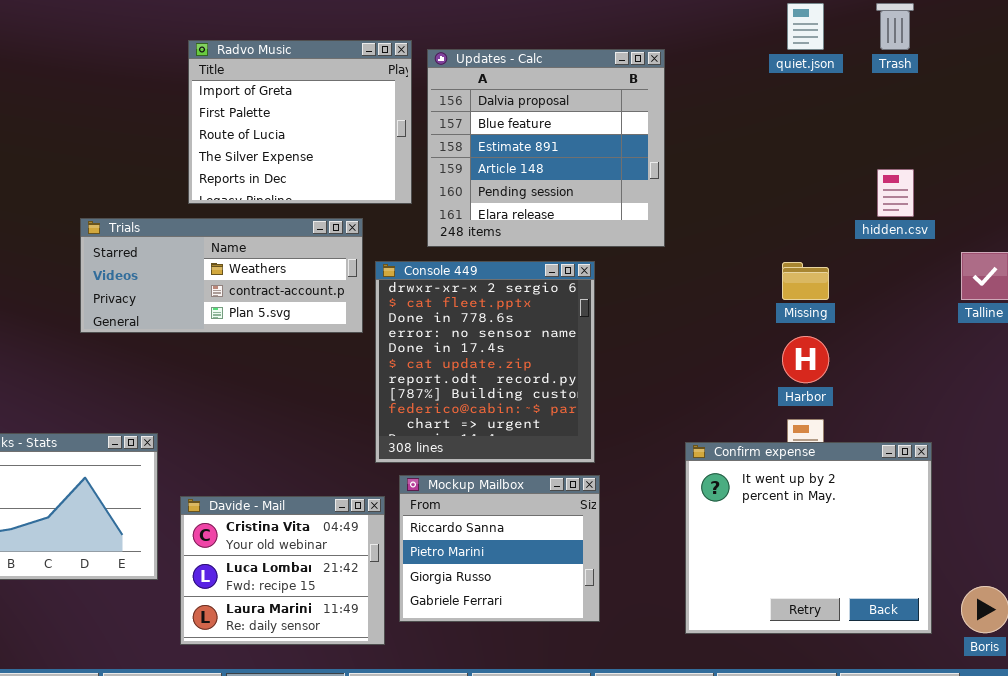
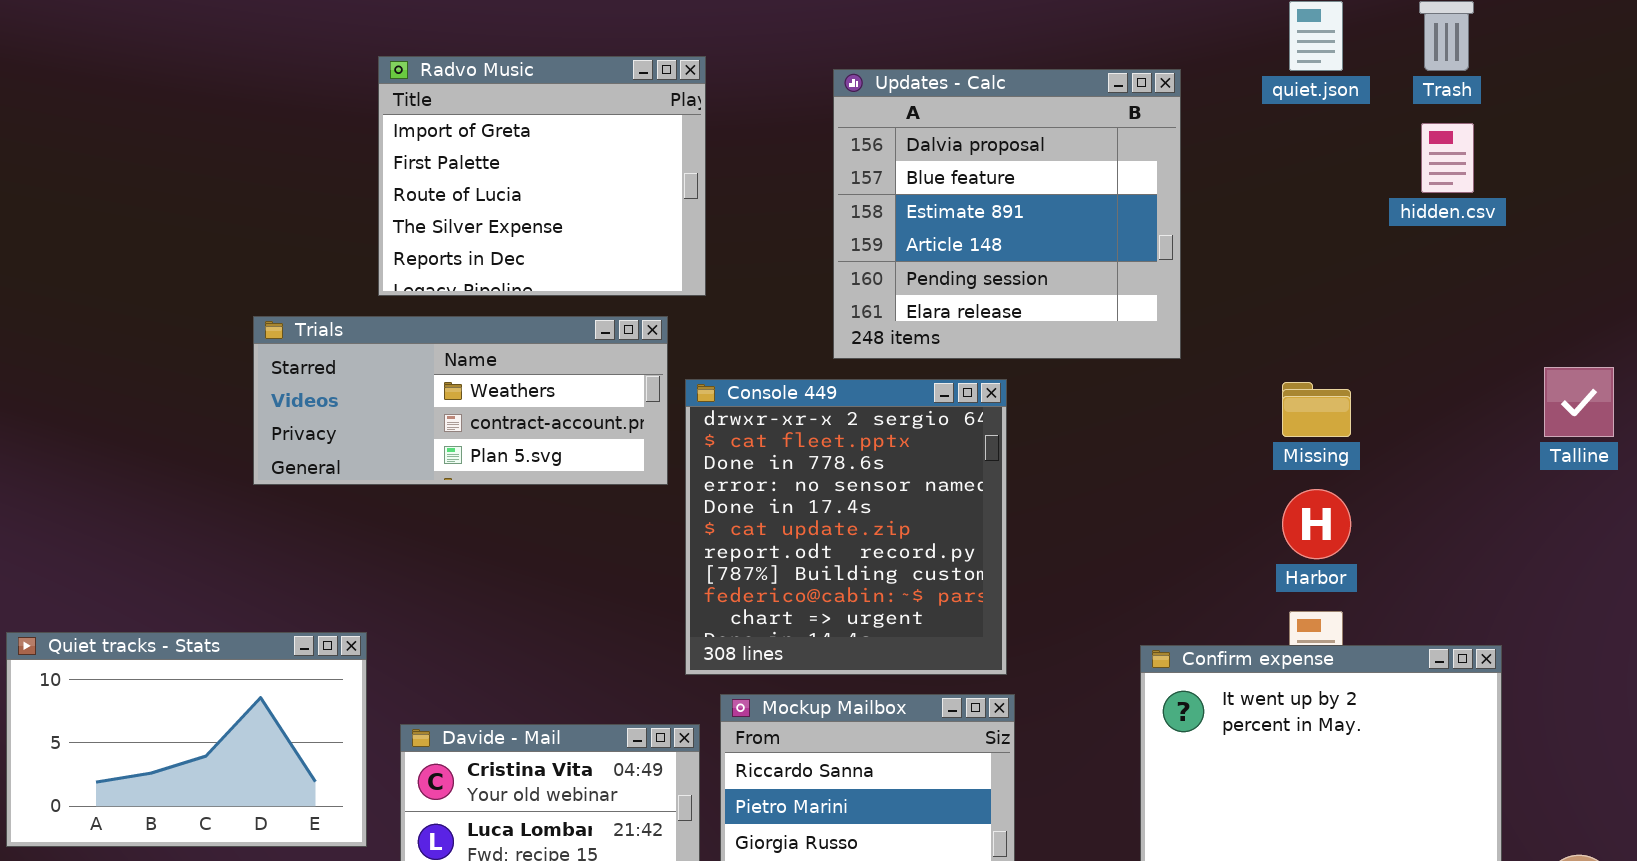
Radvo Music: [188,40,412,204] -> [378,56,706,296], moved
Updates - Calc: [427,49,665,247] -> [833,69,1181,359], moved
hidden.csv: [877,169,914,217] -> [1421,123,1474,193], moved

